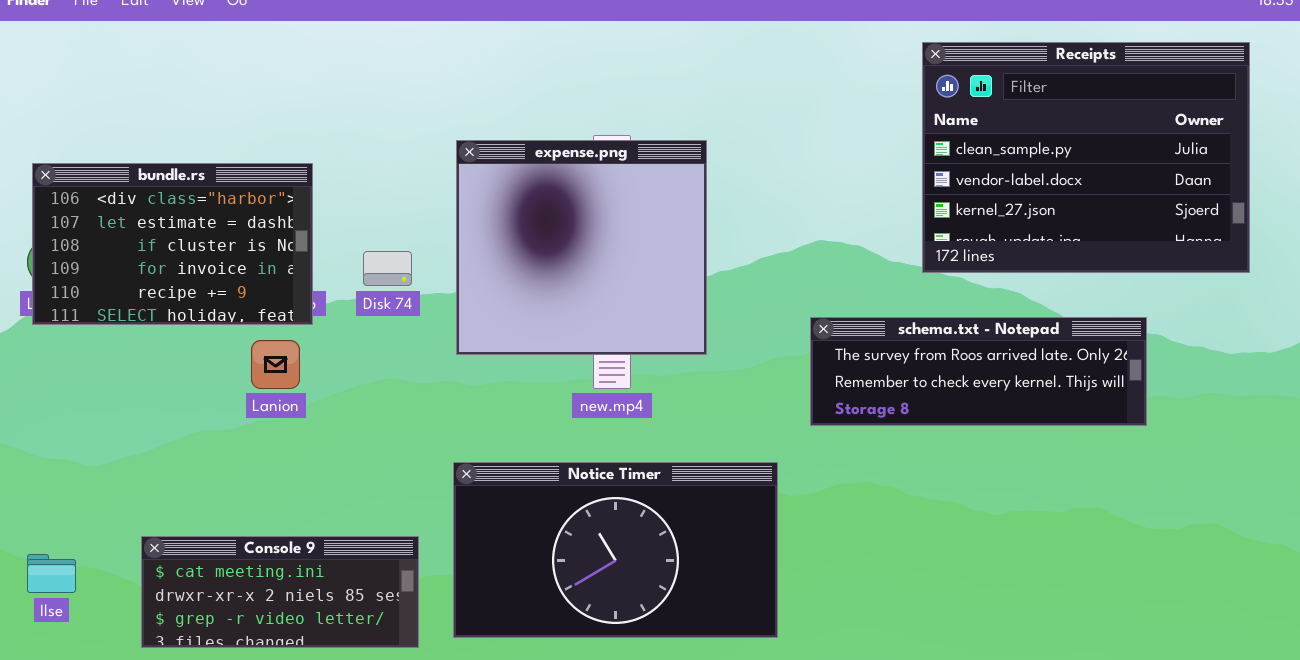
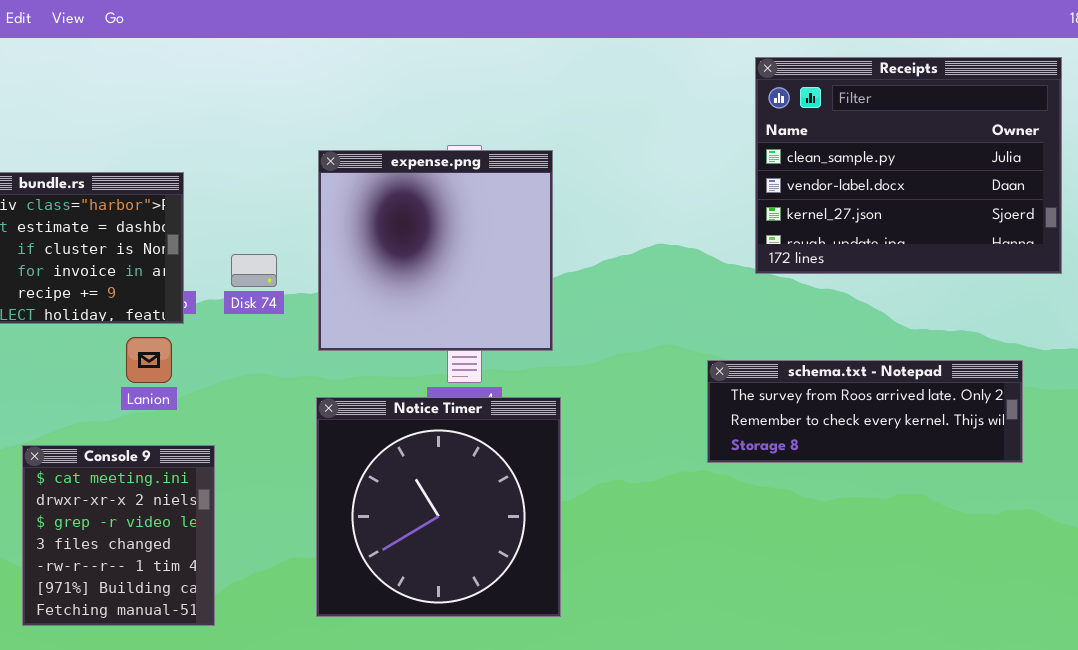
schema.txt - Notepad: [810,317,1147,426] -> [707,360,1023,463], moved
Notice Timer: [453,462,778,638] -> [316,397,561,617], resized
Console 9: [141,536,419,648] -> [22,445,215,626], resized

